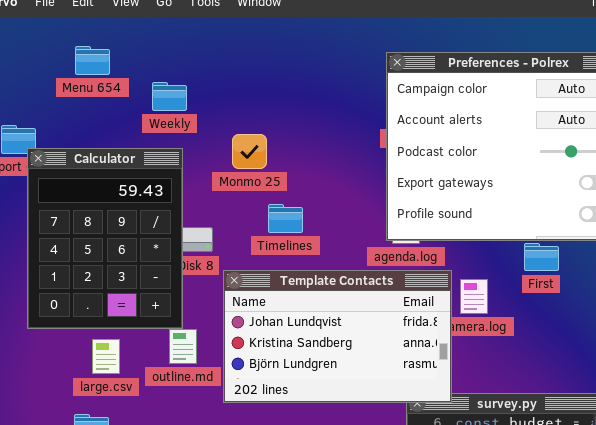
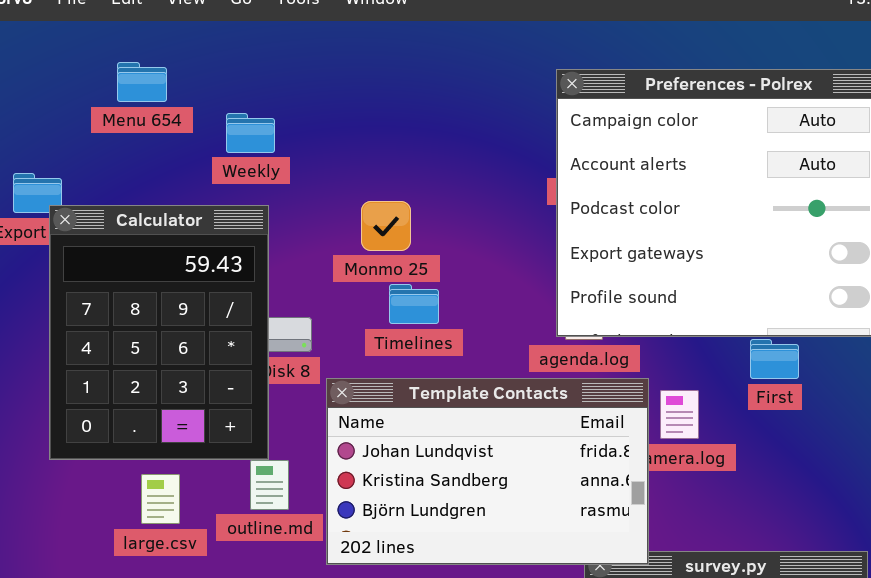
Monmo 25: [232,134,267,169] -> [361,201,411,251], moved

